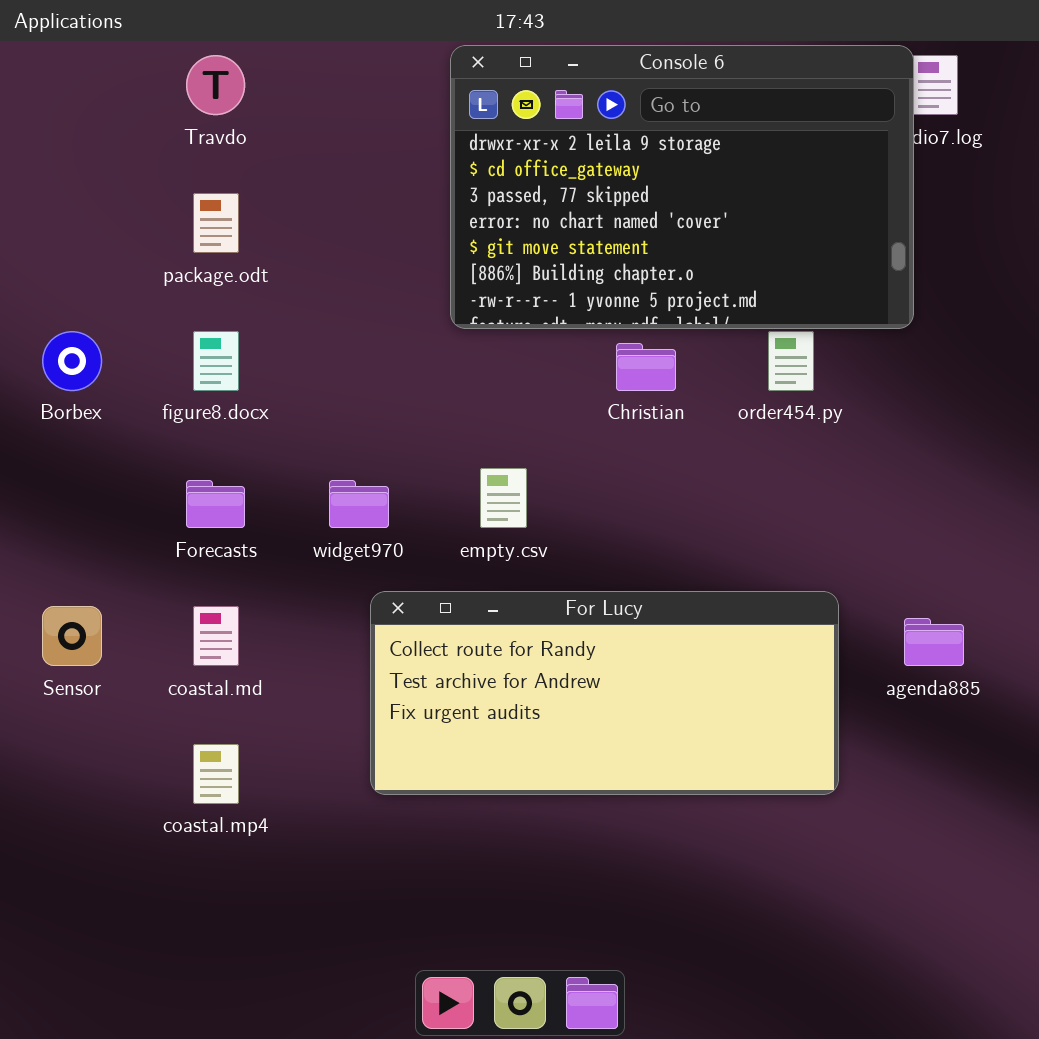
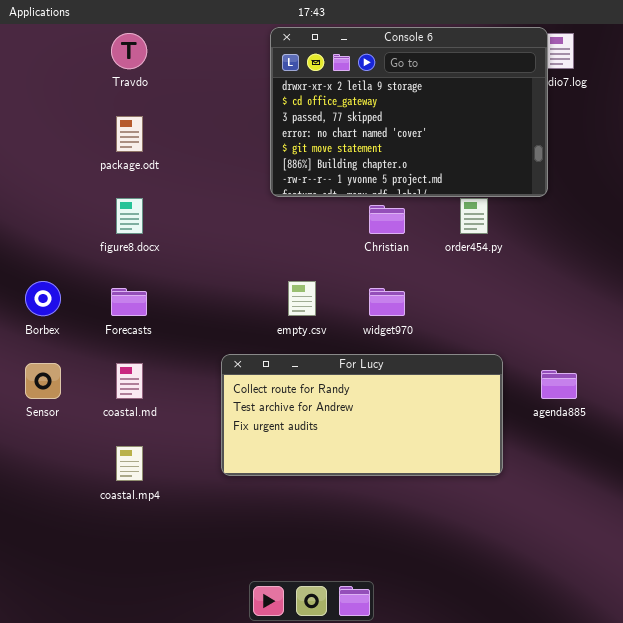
Borbex: [42,331,102,391] -> [25,281,61,316], moved
widget970: [329,480,389,528] -> [369,288,405,316], moved

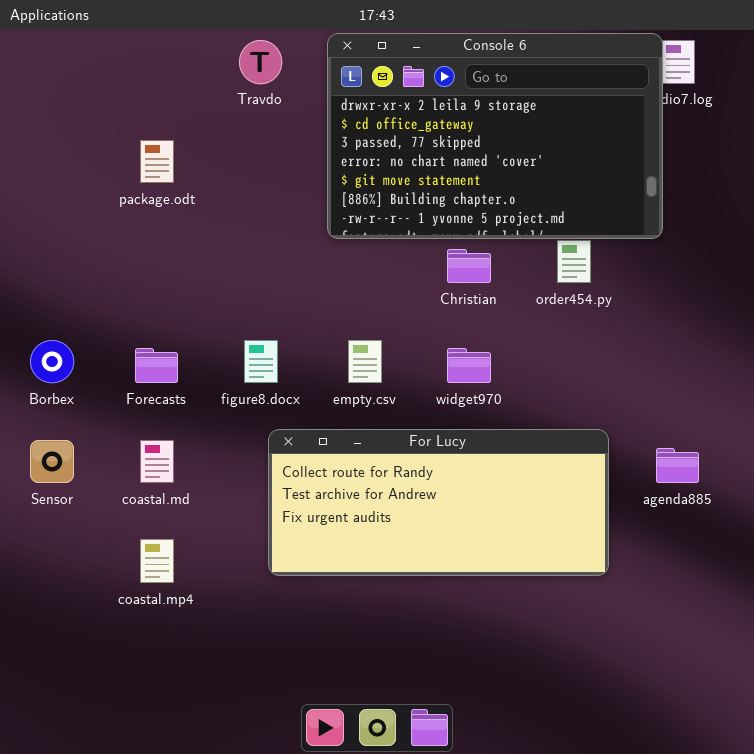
Travdo: [111,33,147,69] -> [239,40,282,84], moved
figure8.docx: [116,198,143,234] -> [244,340,278,383], moved

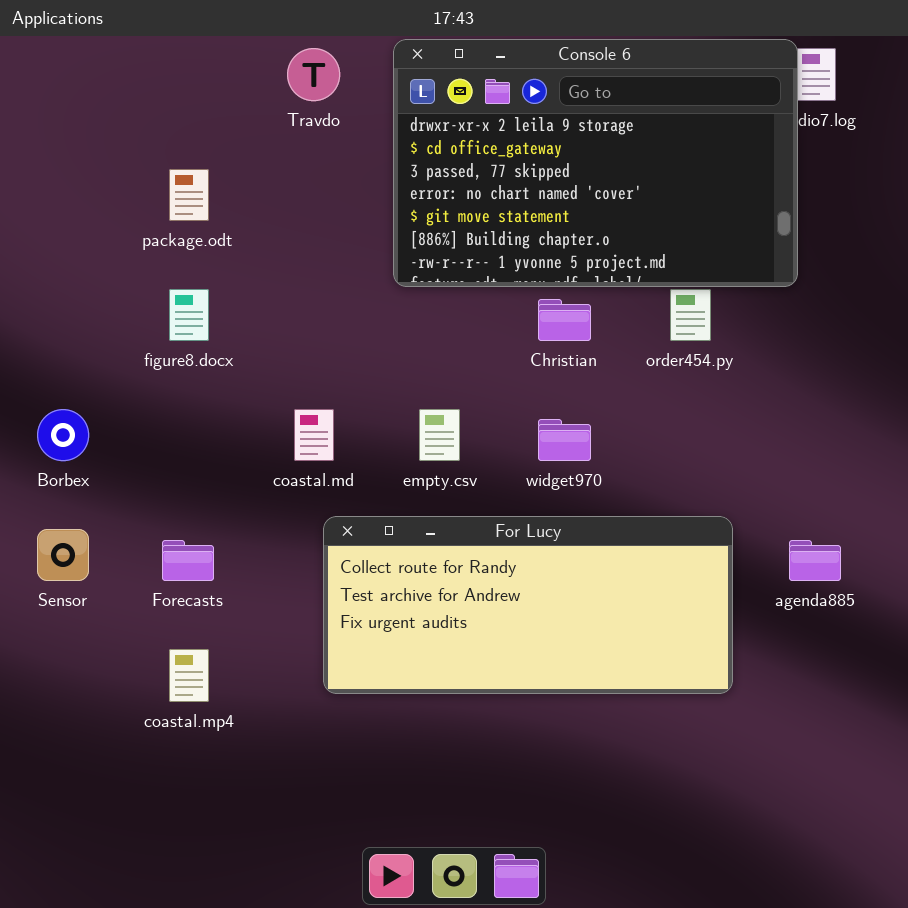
figure8.docx: [244,340,278,383] -> [169,289,209,341], moved
Forecasts: [135,348,178,383] -> [162,540,214,581], moved
coastal.md: [140,440,174,483] -> [294,409,334,461], moved

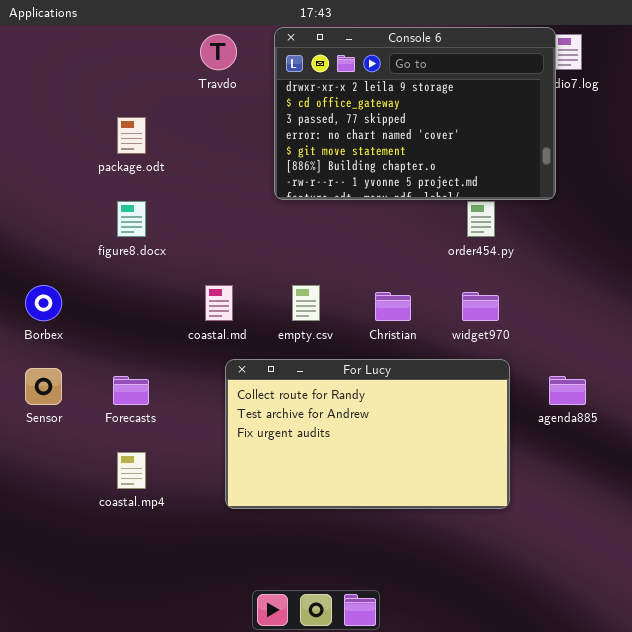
Christian: [538,299,591,341] -> [375,292,411,321], moved
widget970: [538,419,591,461] -> [462,292,499,321], moved
For Lucy: [323,516,733,694] -> [225,359,510,509], resized

